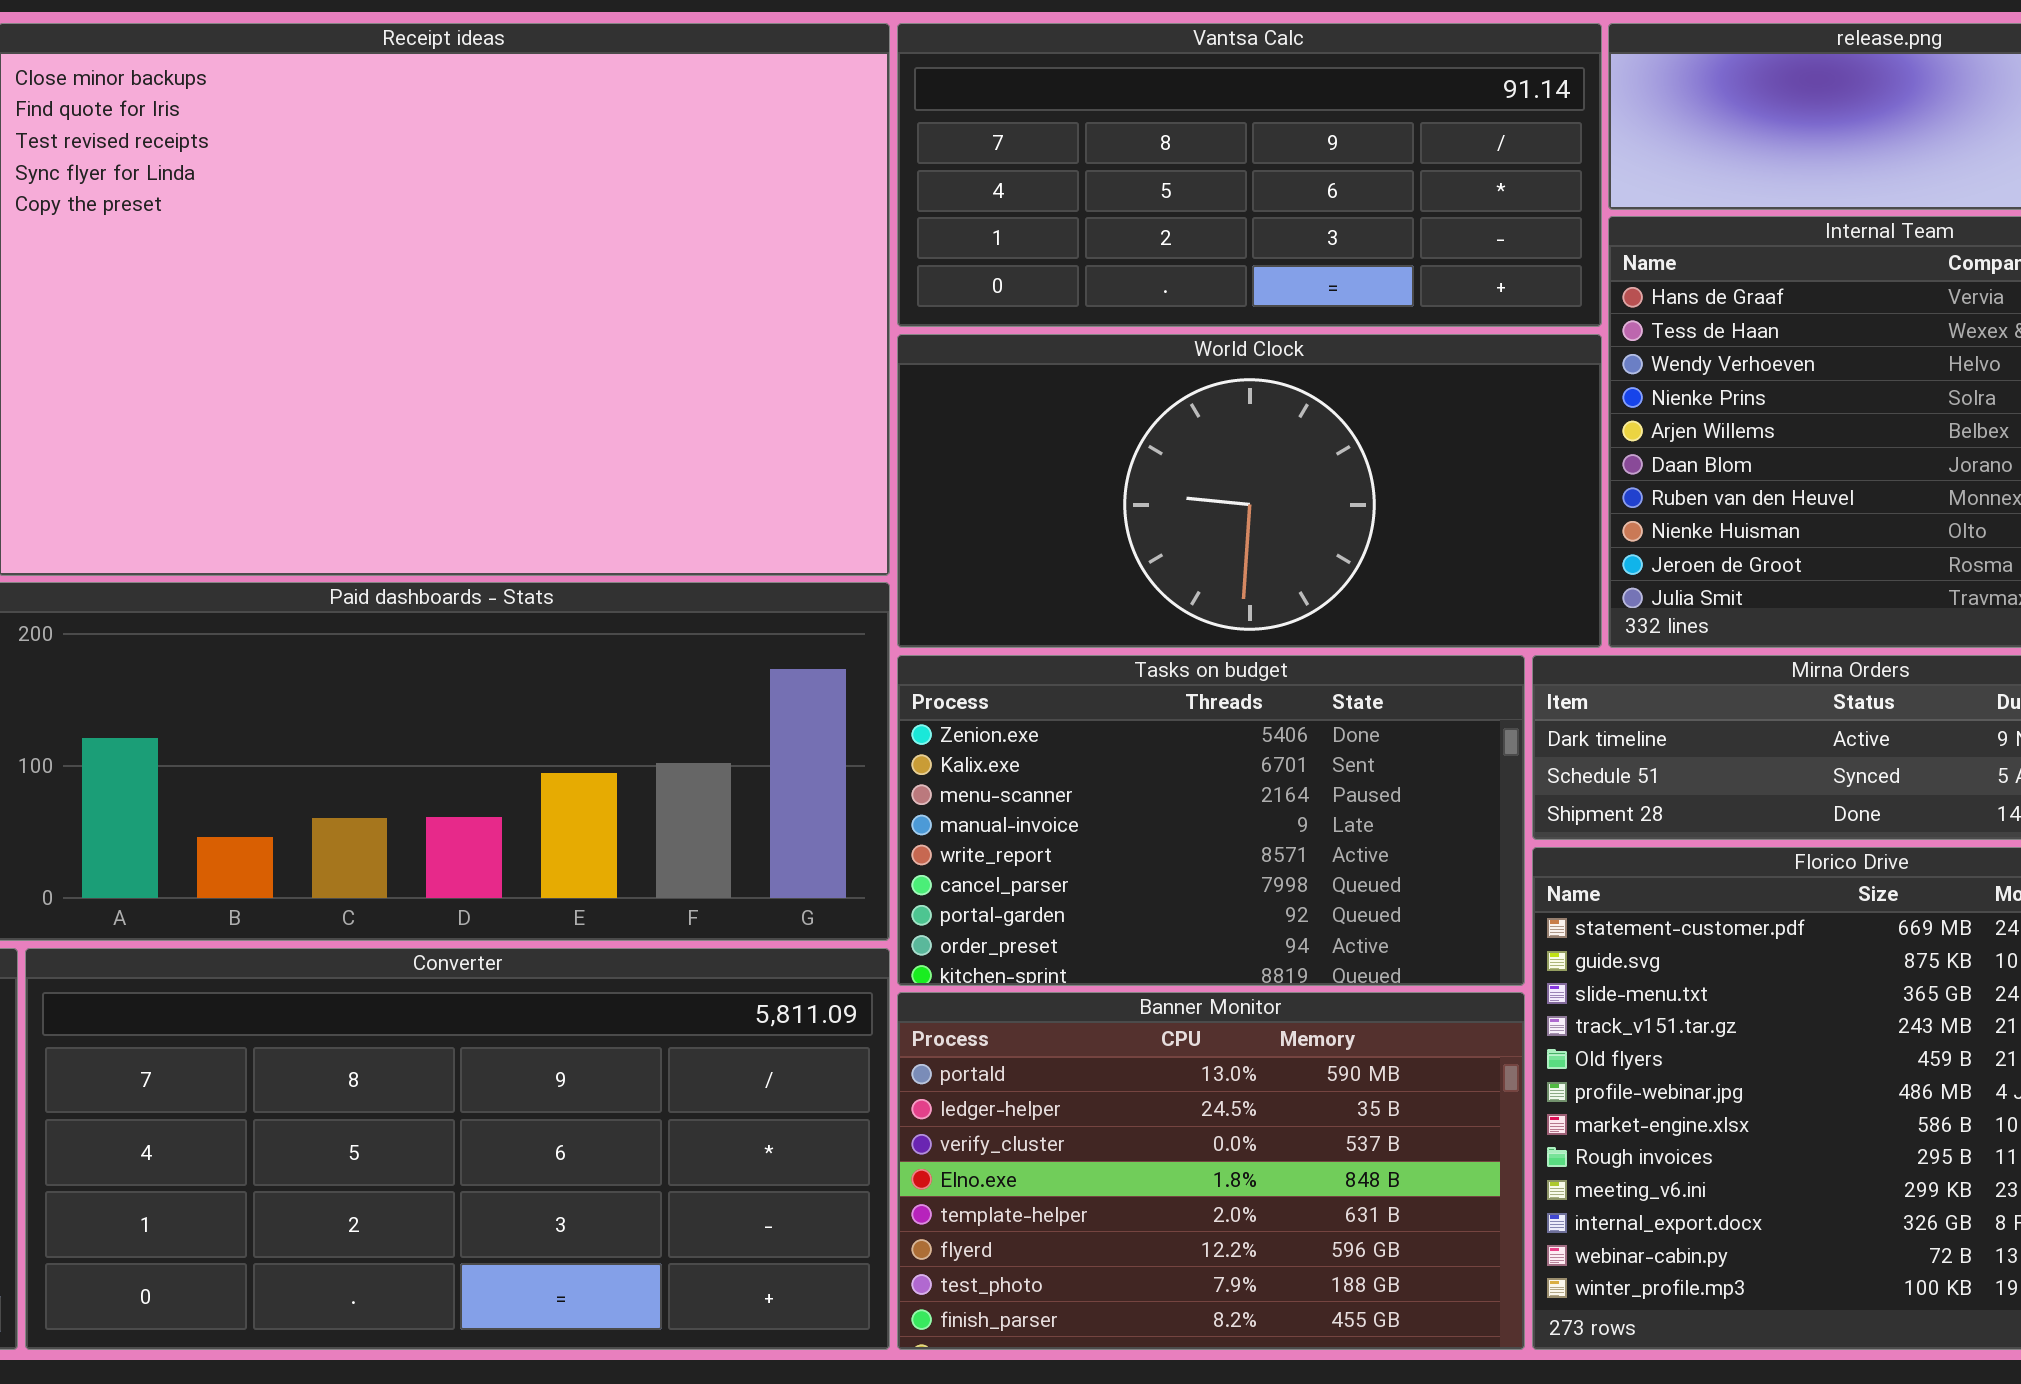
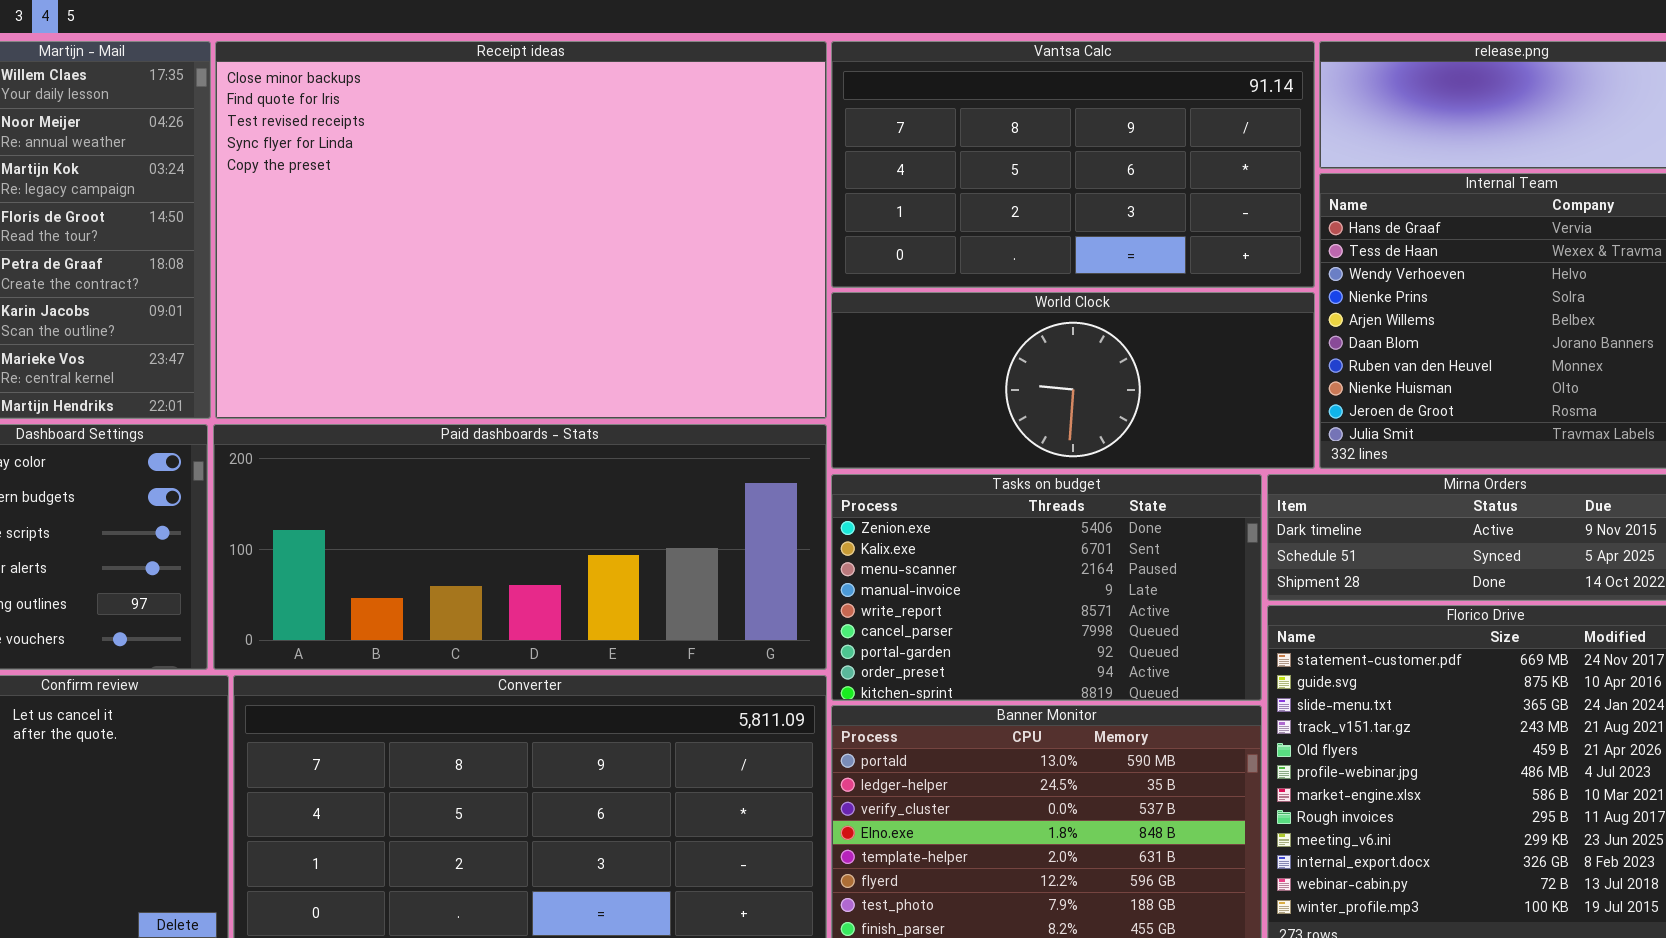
Vantsa Calc: [897,23,1602,327] -> [831,41,1315,288], resized
World Clock: [897,334,1602,648] -> [831,292,1315,469], resized

